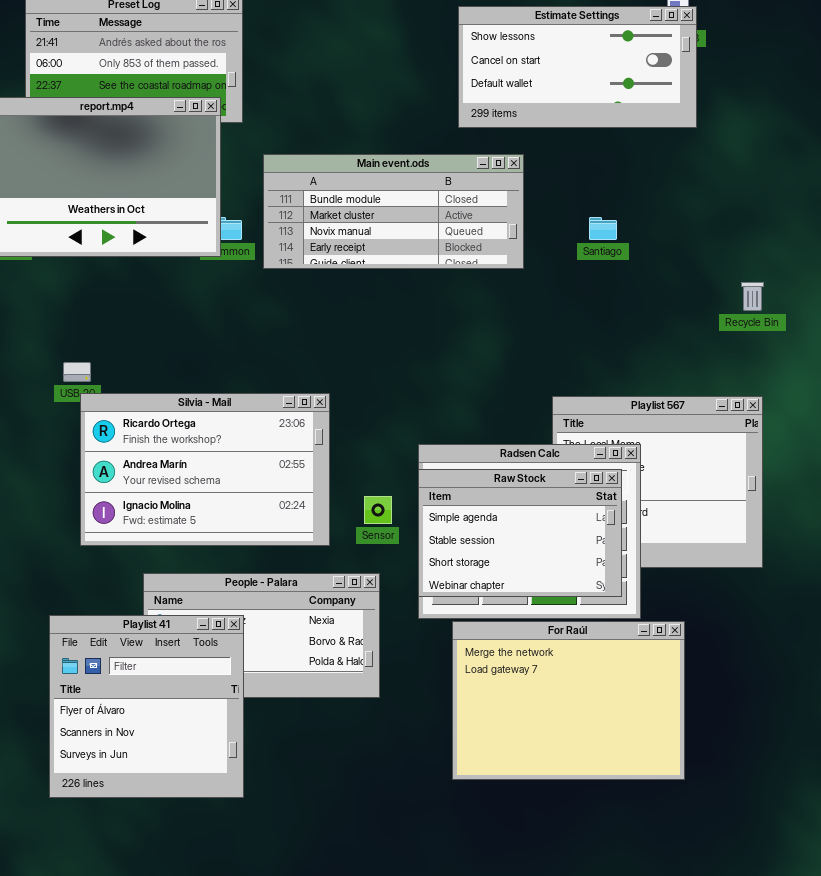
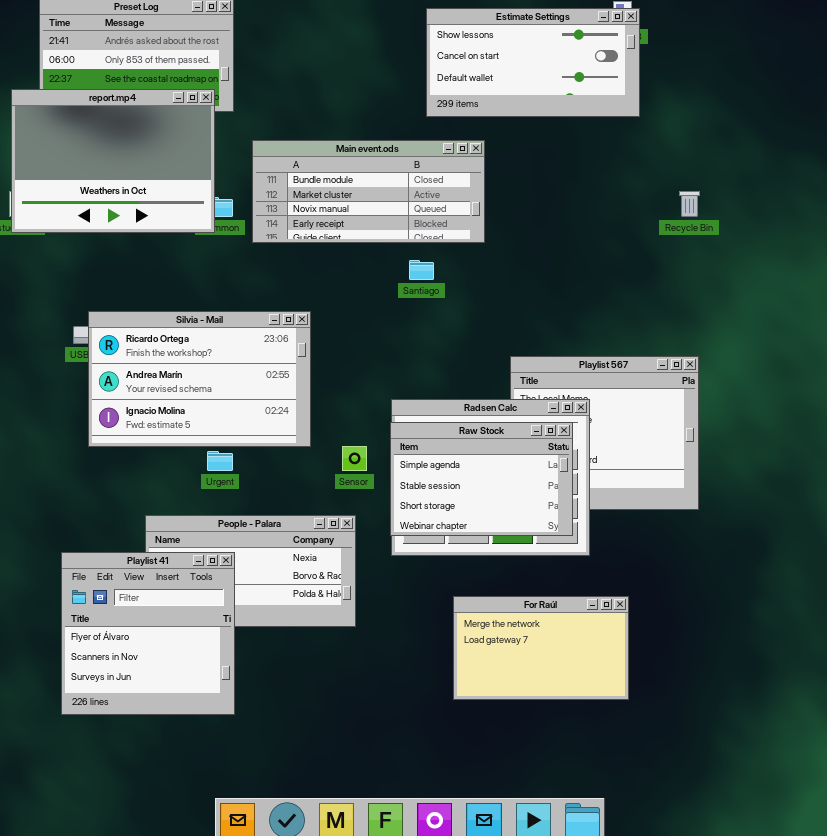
Santiago: [589,217,617,240] -> [409,260,434,280], moved
Recycle Bin: [741,282,764,311] -> [679,191,700,217], moved
Silvia - Mail: [80,393,330,546] -> [88,311,311,447], moved
For Raúl: [452,621,685,780] -> [453,596,629,700], resized

